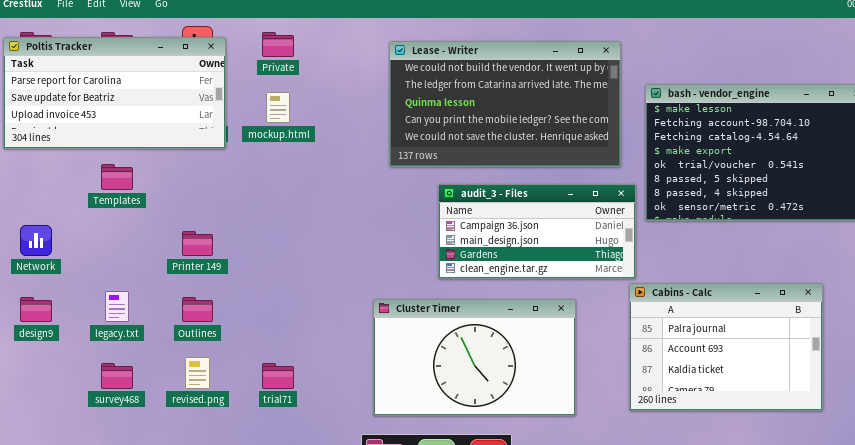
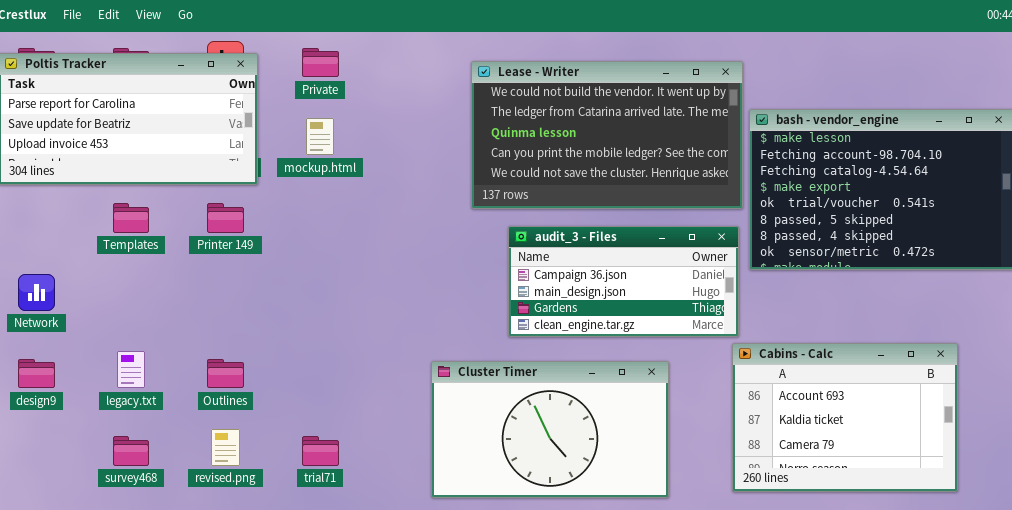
Lease - Writer: [389,41,621,167] -> [471,61,743,209], moved
Printer 149: [182,231,213,256] -> [207,203,244,233], moved
Cabins - Calc: [629,283,823,411] -> [732,343,958,492], scrolled down 1 row

